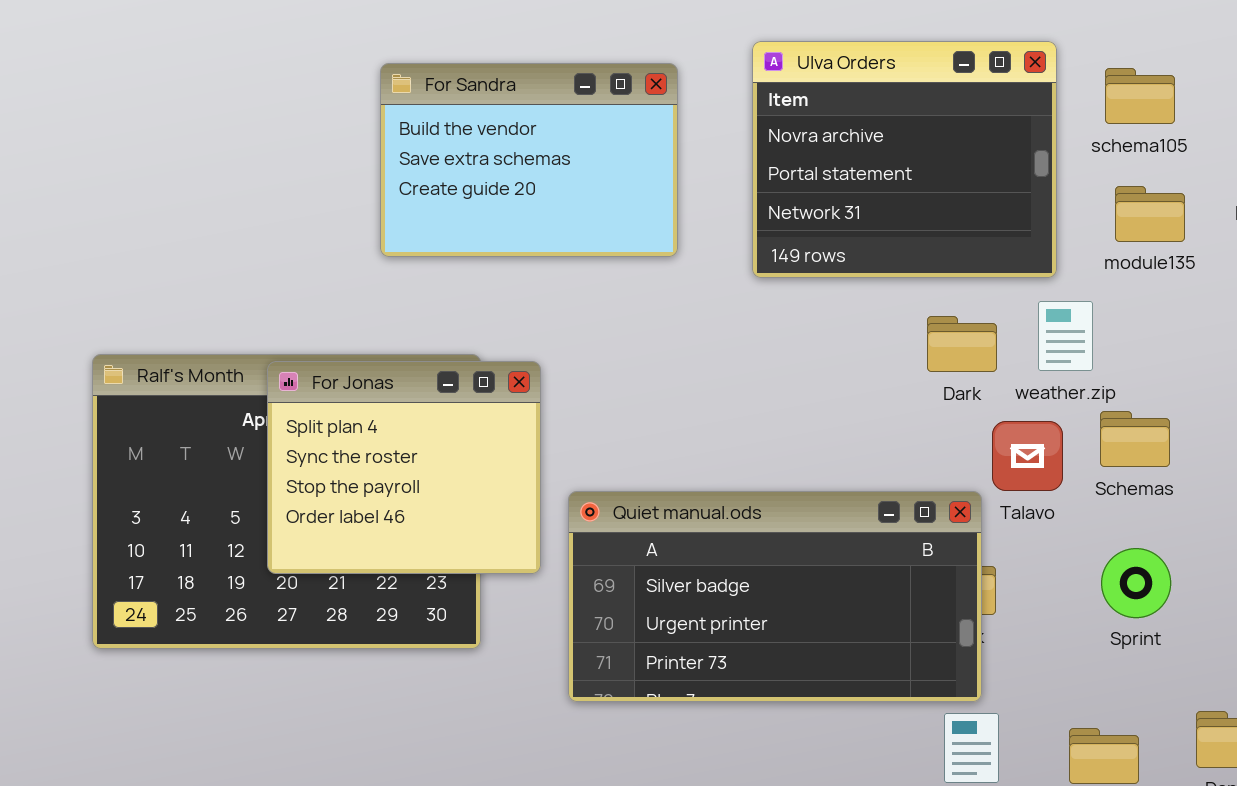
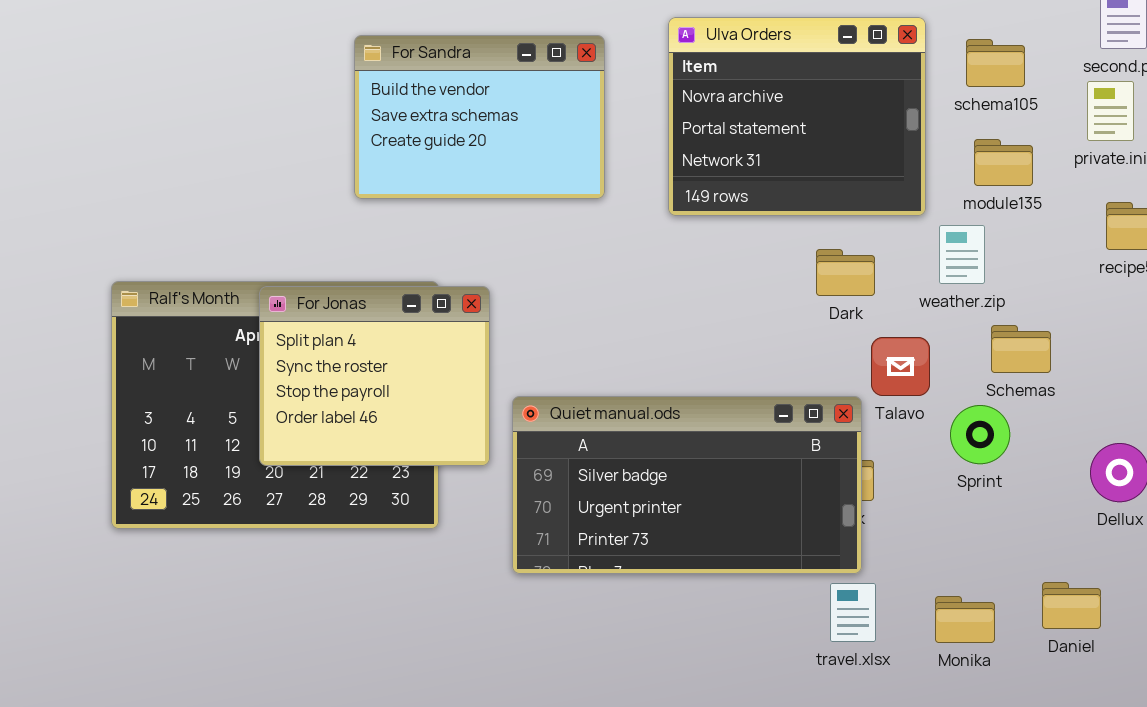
weather.zip: [1038,301,1093,371] -> [939,225,985,284], moved
Schemas: [1100,411,1170,467] -> [991,325,1051,373], moved
Sprint: [1101,548,1171,618] -> [950,405,1010,464], moved

